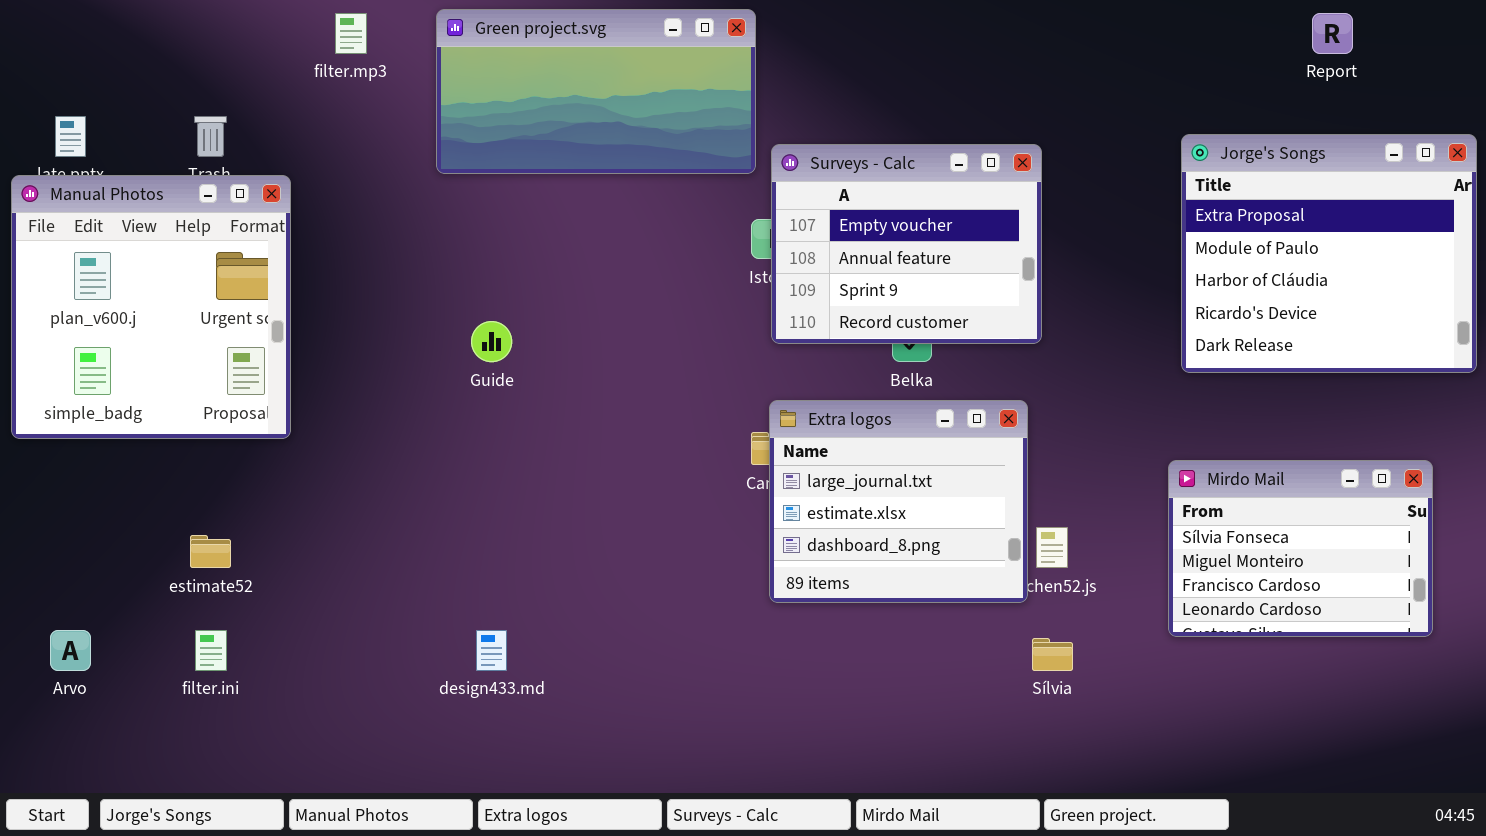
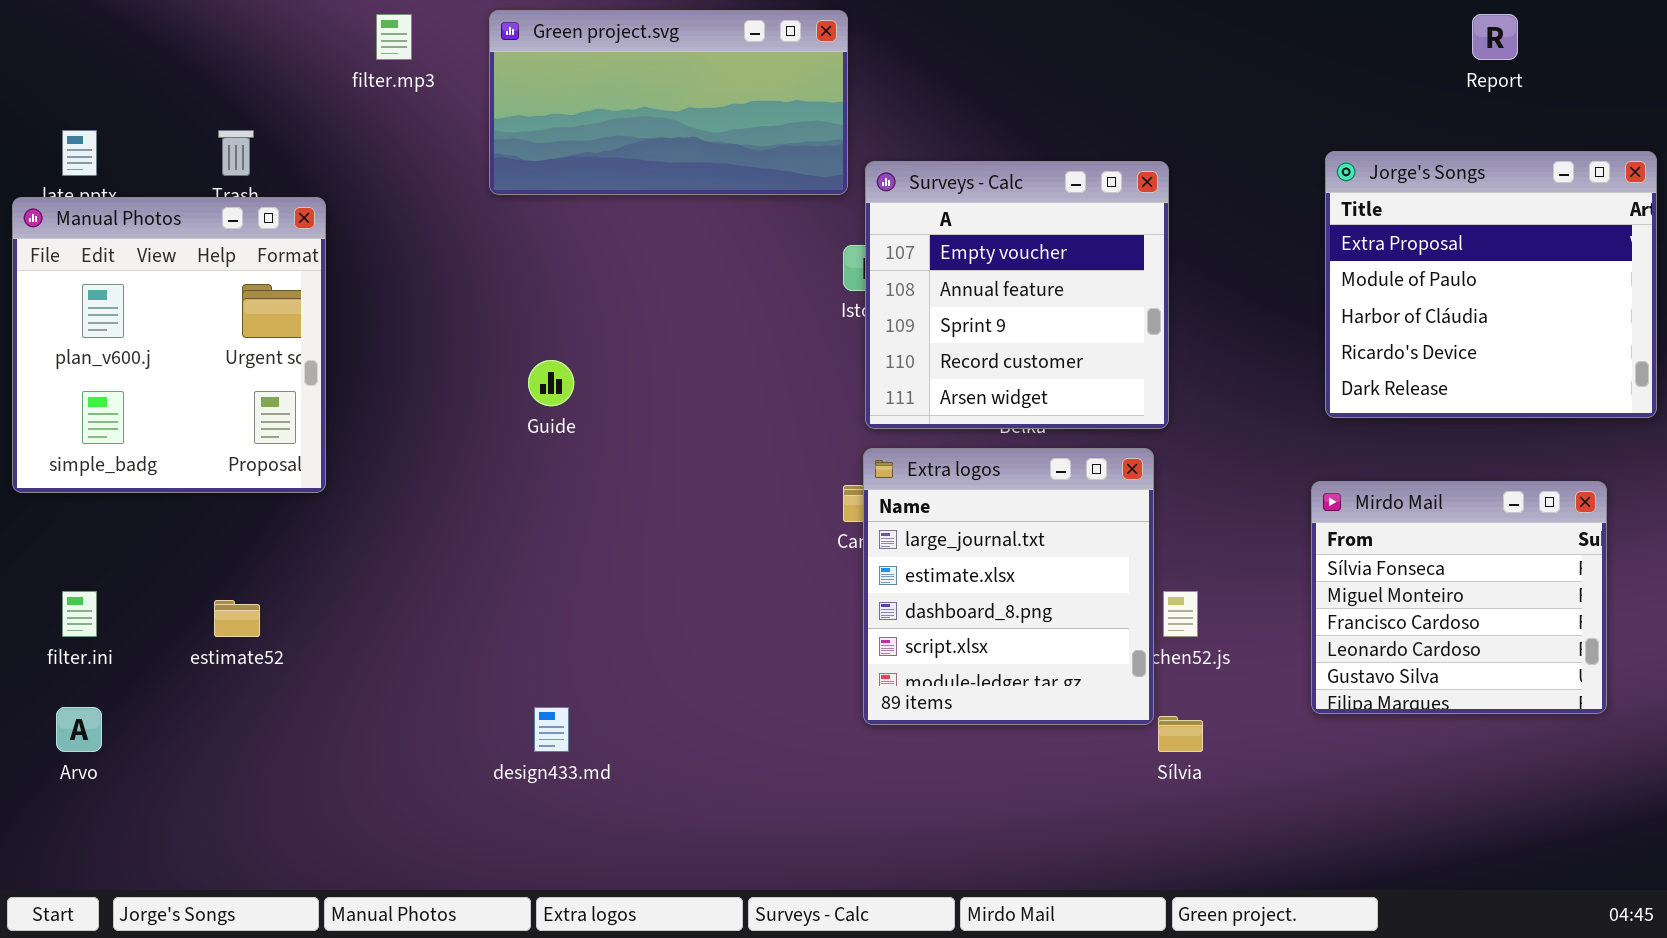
Surveys - Calc: [771,144,1042,344] -> [865,161,1169,429], resized
Extra logos: [769,400,1028,603] -> [863,448,1154,725], resized
Mirdo Mail: [1168,460,1433,637] -> [1311,481,1607,714], resized
filter.ini: [195,630,227,671] -> [62,591,97,637], moved

